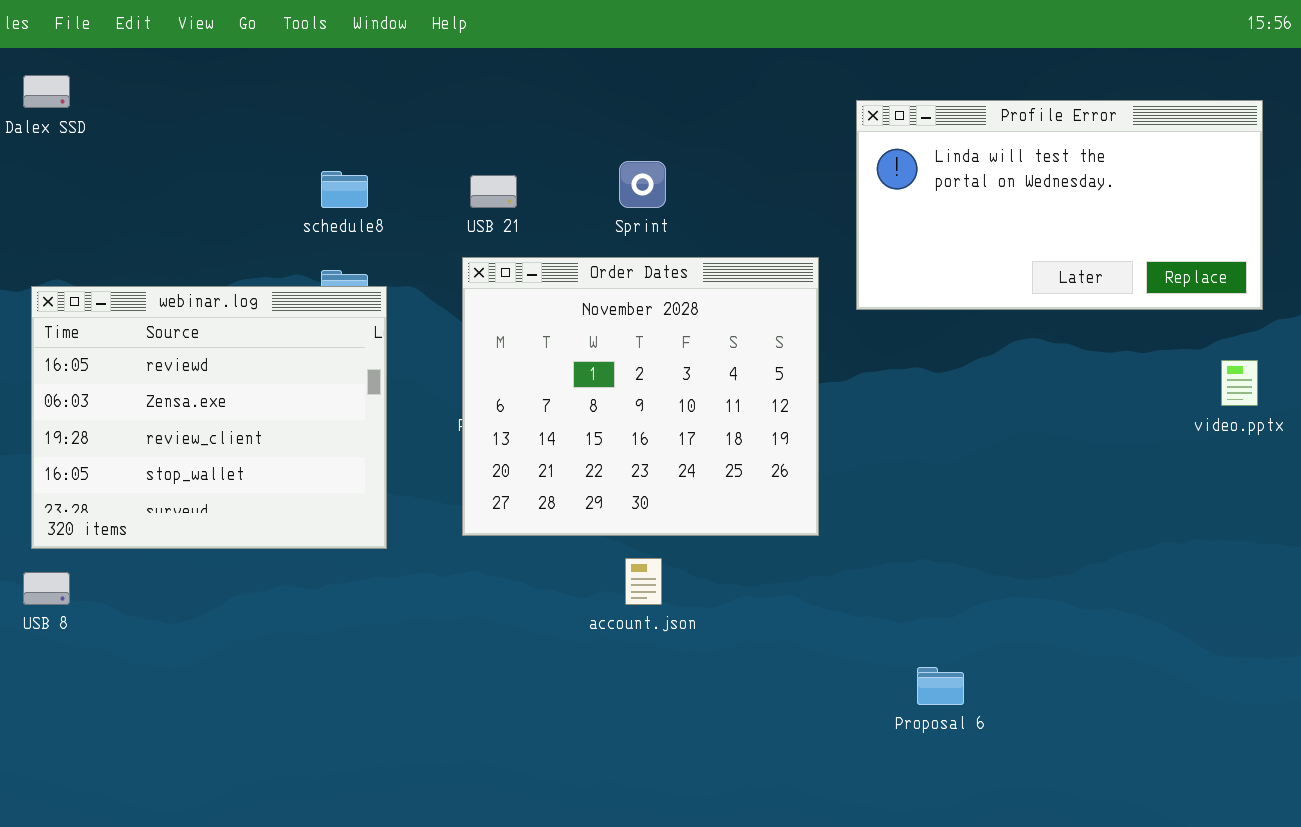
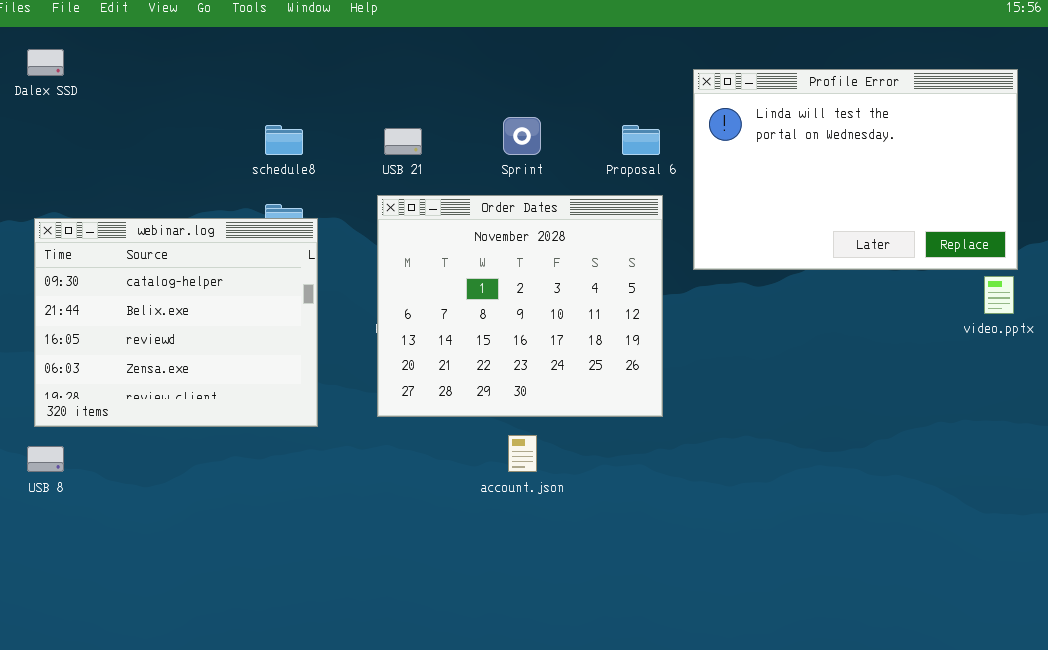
Profile Error: [856,100,1263,310] -> [693,69,1018,270], resized
webinar.log: [31,286,387,549] -> [34,218,318,427], scrolled up 2 rows
Proposal 6: [917,667,964,705] -> [622,125,660,155], moved

